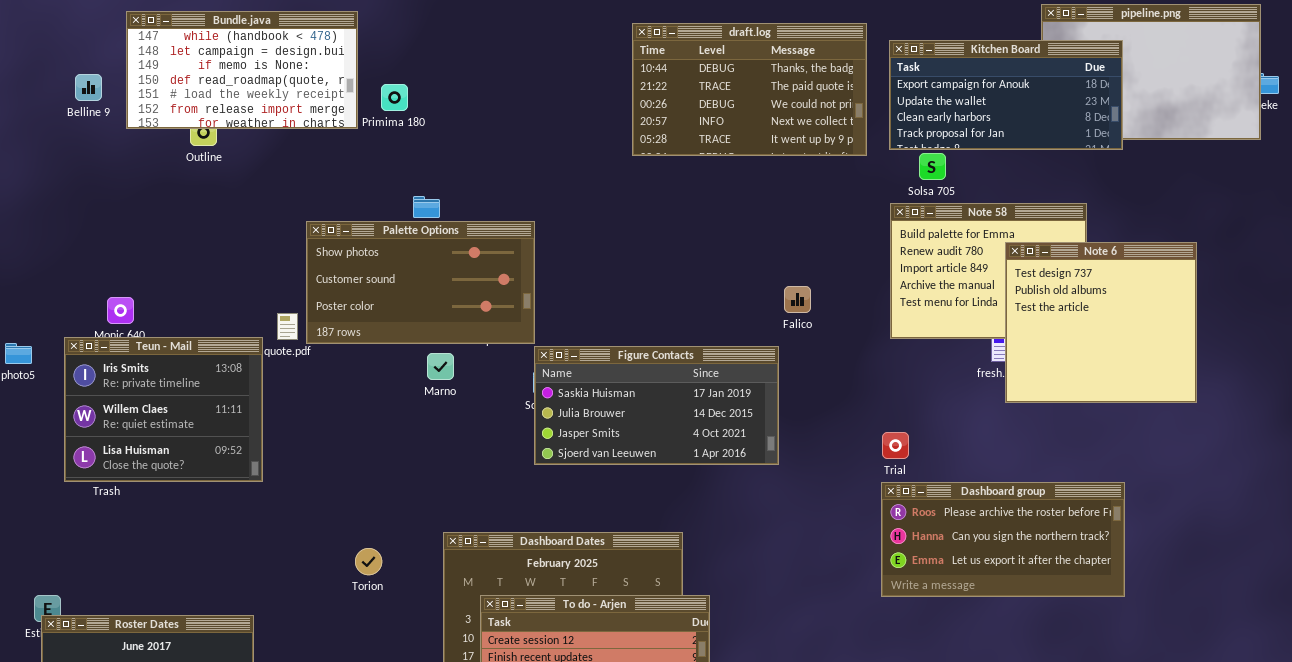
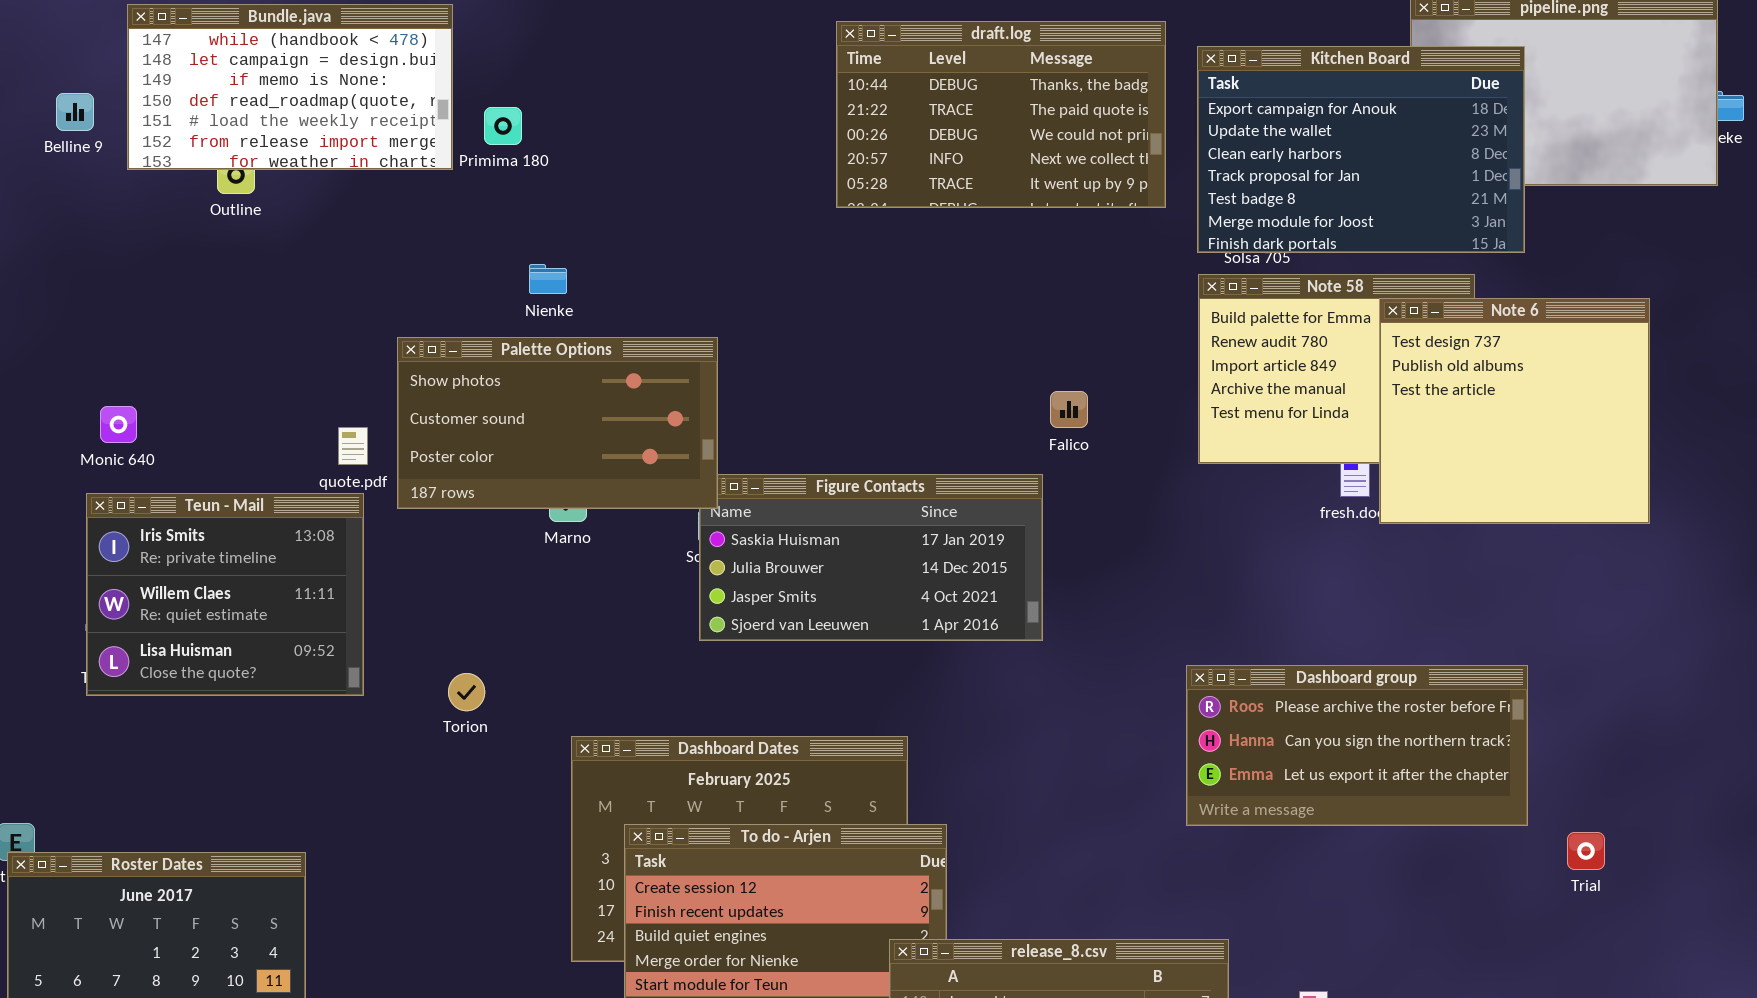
Kitchen Board: [889,40,1123,150] -> [1197,46,1525,253], resized
Palette Options: [306,221,535,344] -> [397,337,718,509], moved
Note 6: [1005,242,1197,403] -> [1379,298,1650,524], moved
Teun - Mail: [64,337,263,482] -> [86,493,364,696], moved
Trial: [882,432,909,459] -> [1567,832,1605,870], moved
Torion: [355,548,382,575] -> [448,673,485,711], moved

